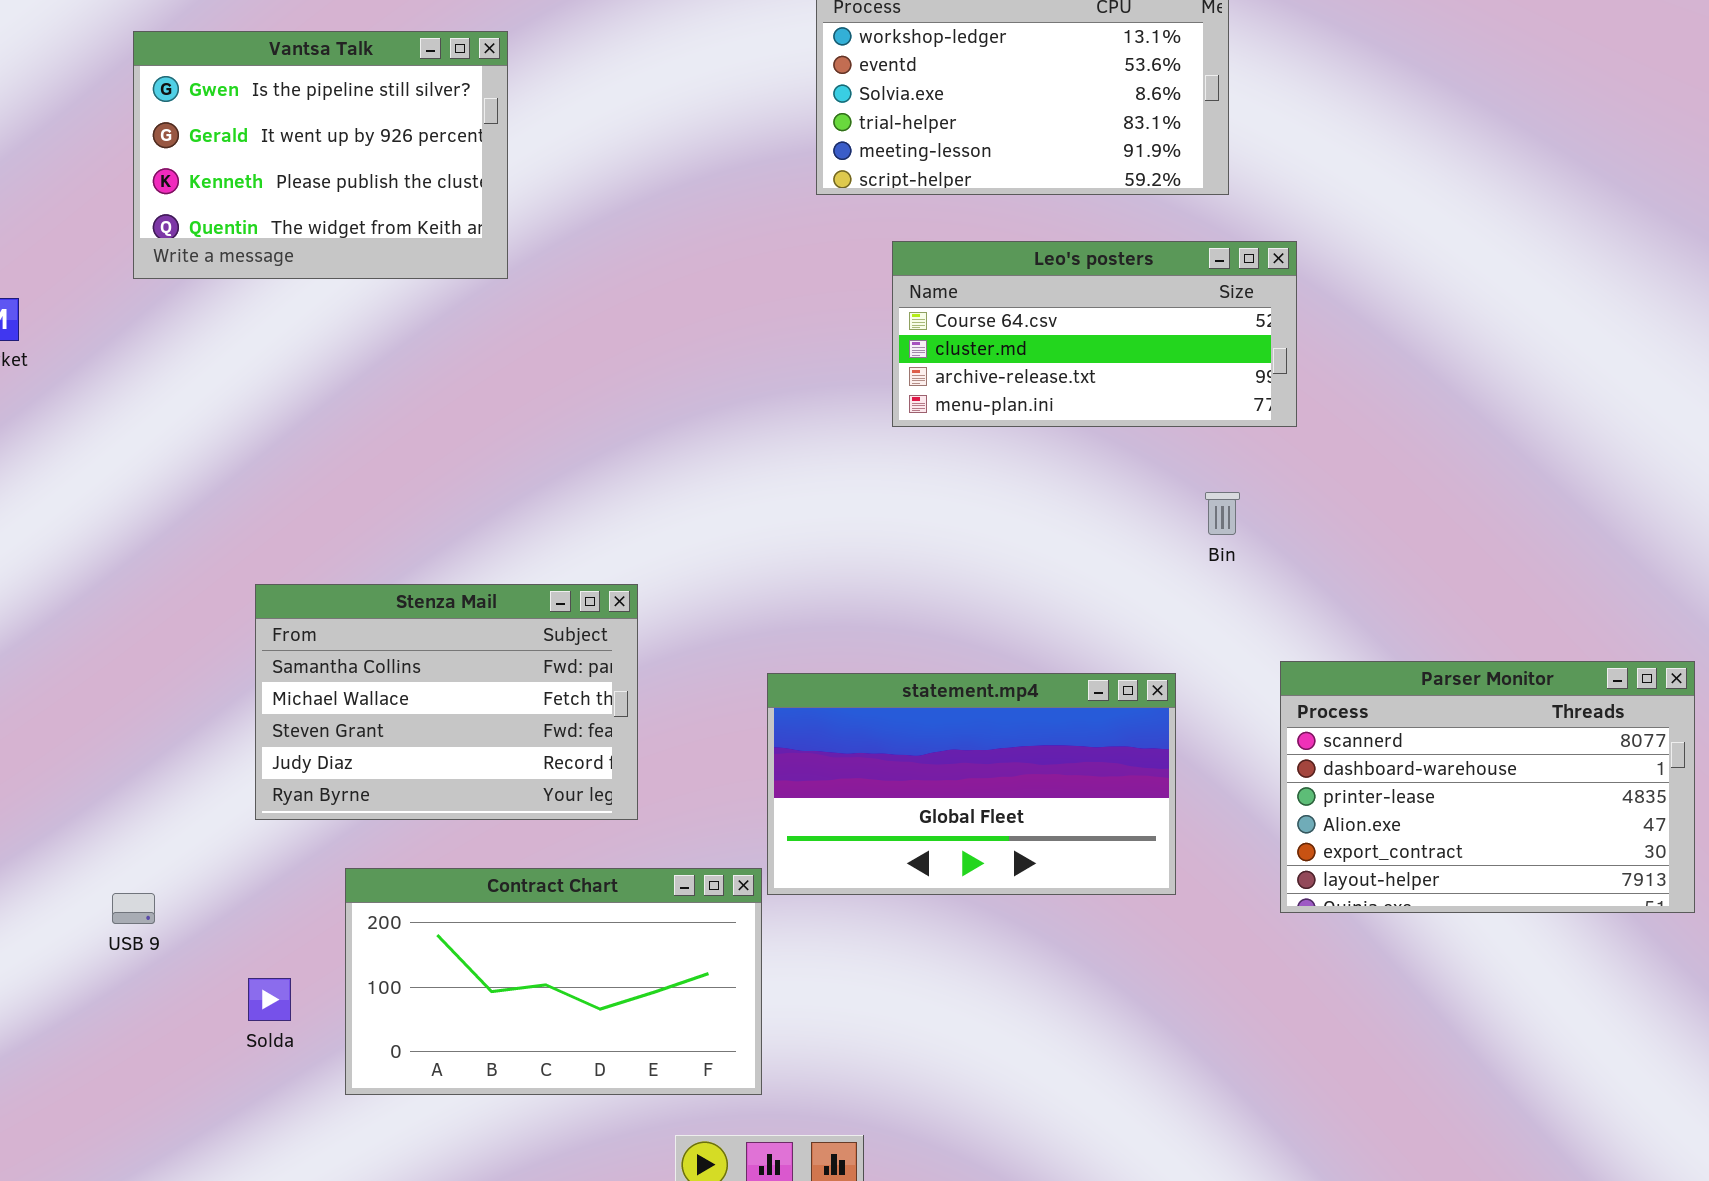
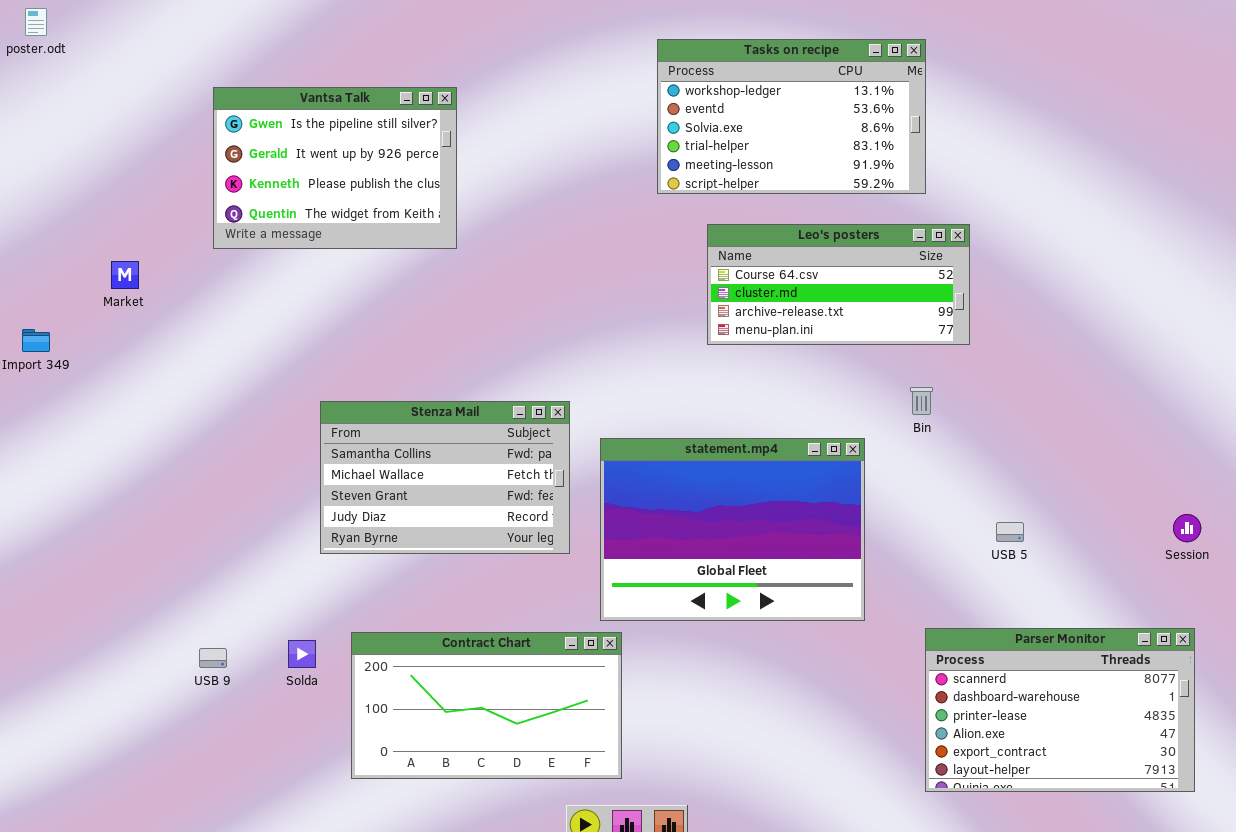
Stenza Mail: [255,584,638,820] -> [320,401,570,554], moved
Parser Monitor: [1280,661,1695,913] -> [925,628,1195,792], moved
statement.mp4: [767,673,1176,895] -> [600,438,865,621], moved, resized
Solda: [248,978,291,1021] -> [288,640,316,668], moved

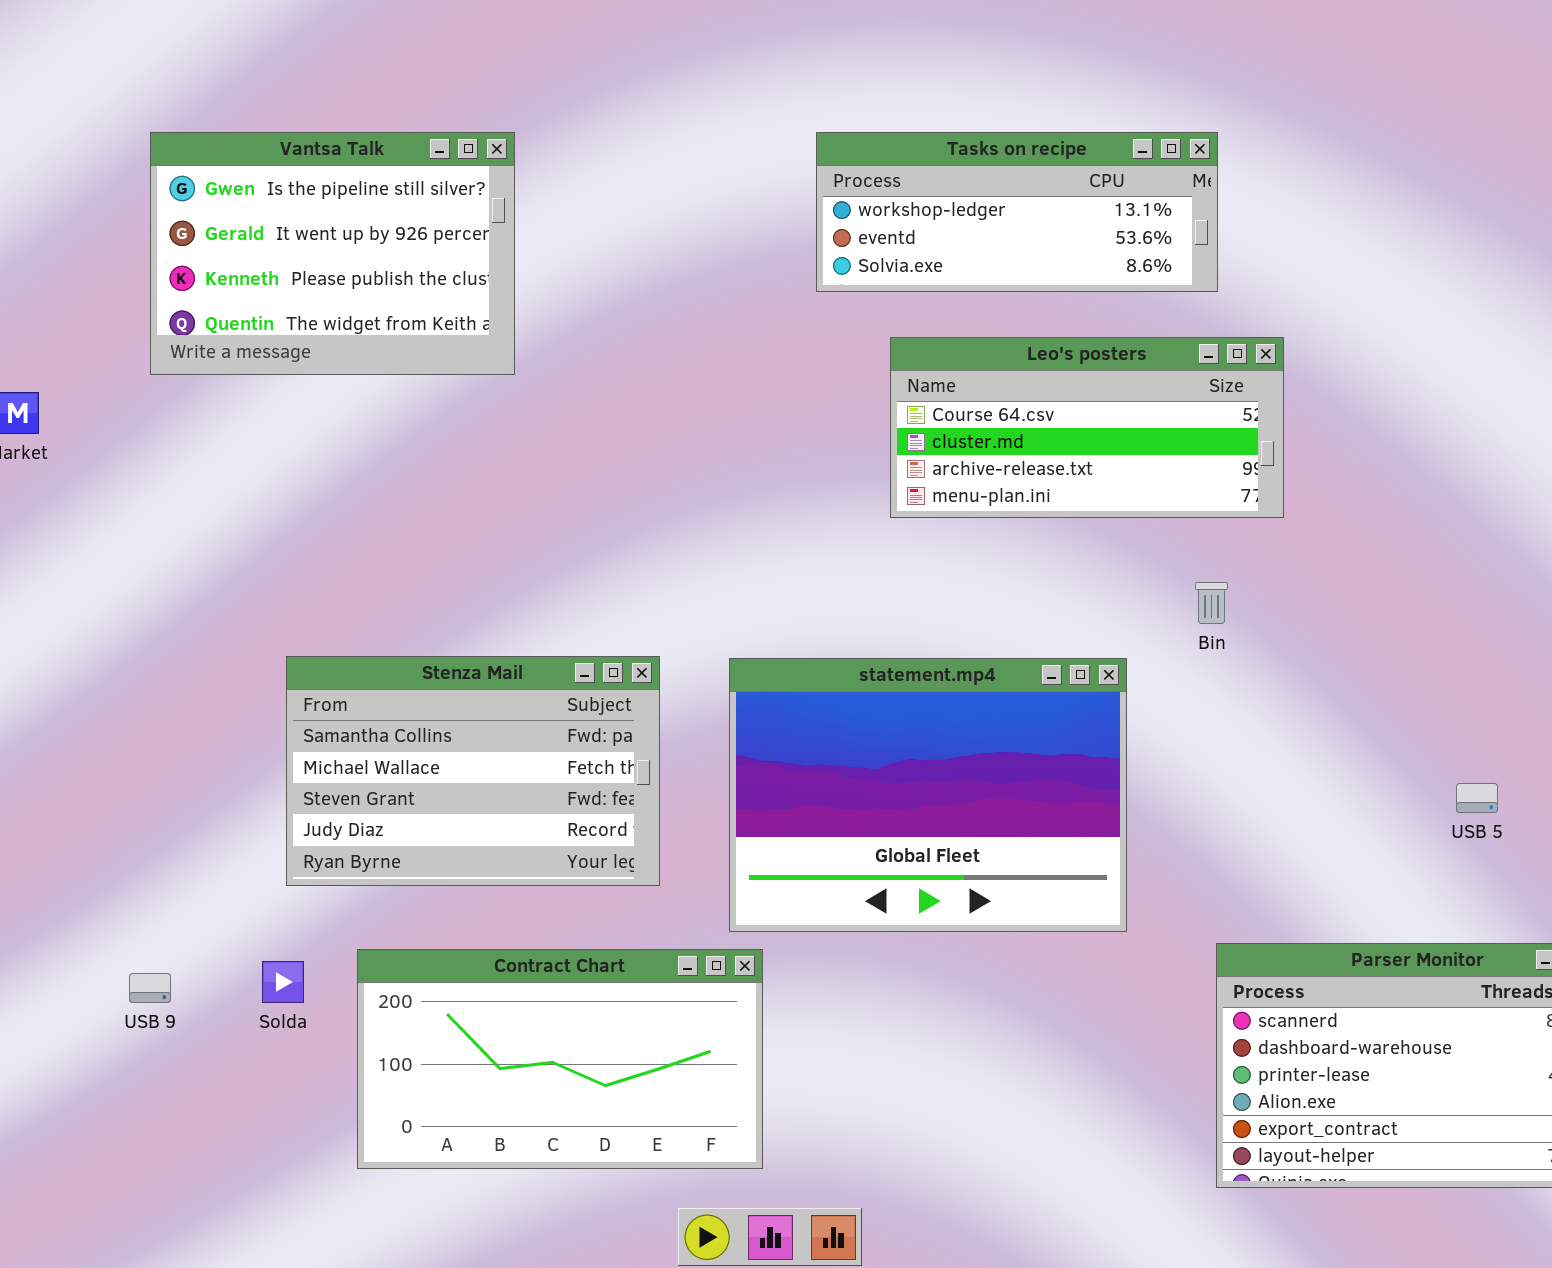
Tasks on recipe: [657,39,926,194] -> [816,132,1218,292], resized
Stenza Mail: [320,401,570,554] -> [286,656,660,886], moved
USB 5: [996,522,1024,542] -> [1456,783,1498,813], moved

